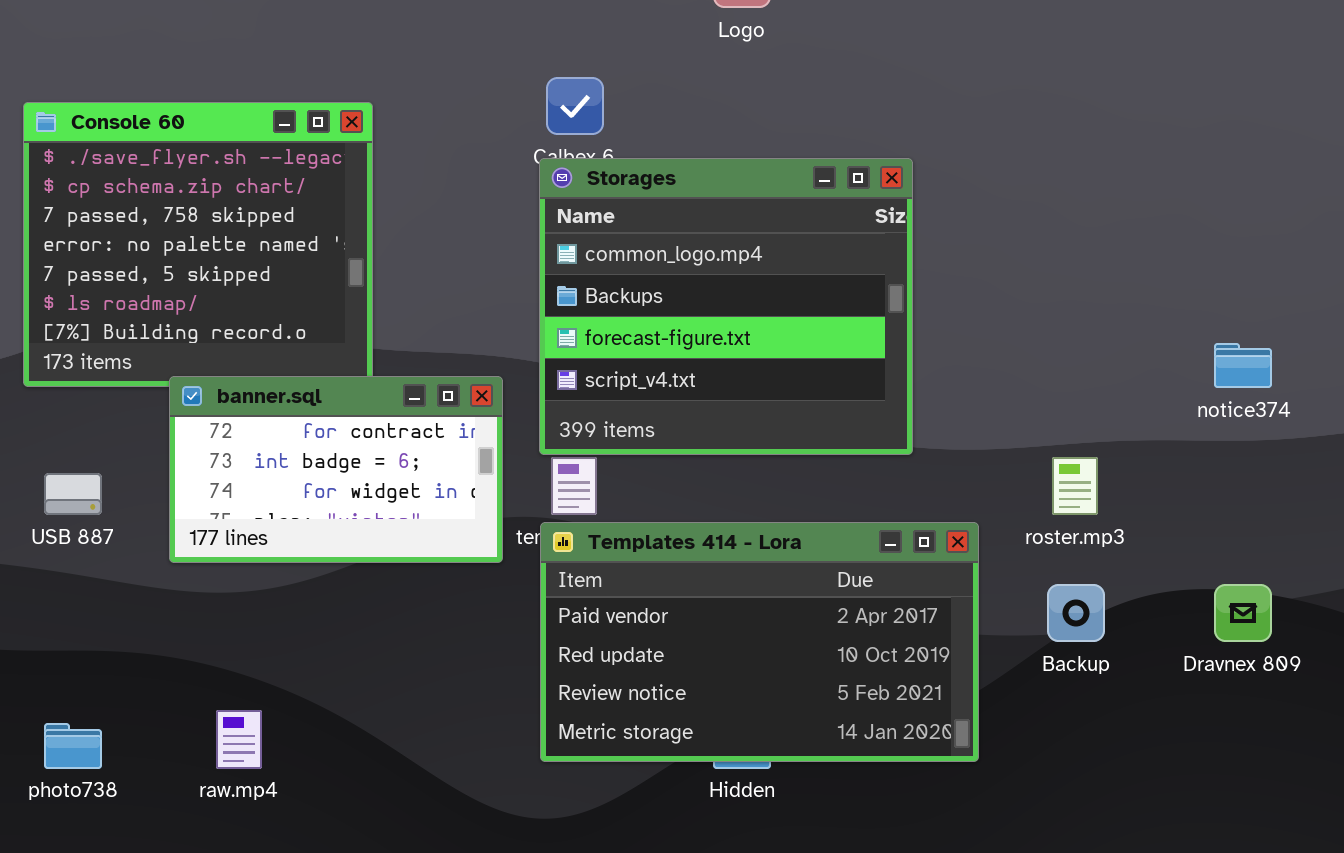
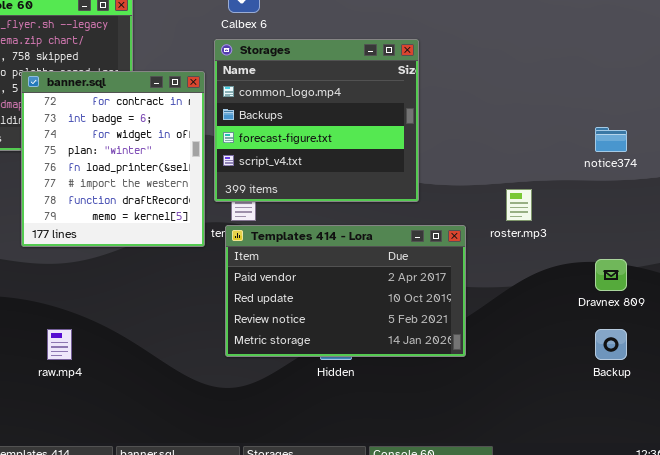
Storages: [539,158,913,455] -> [214,39,419,202], moved
banner.sql: [169,376,503,563] -> [21,71,205,247], resized
Backup: [1047,584,1105,642] -> [595,329,627,360], moved

